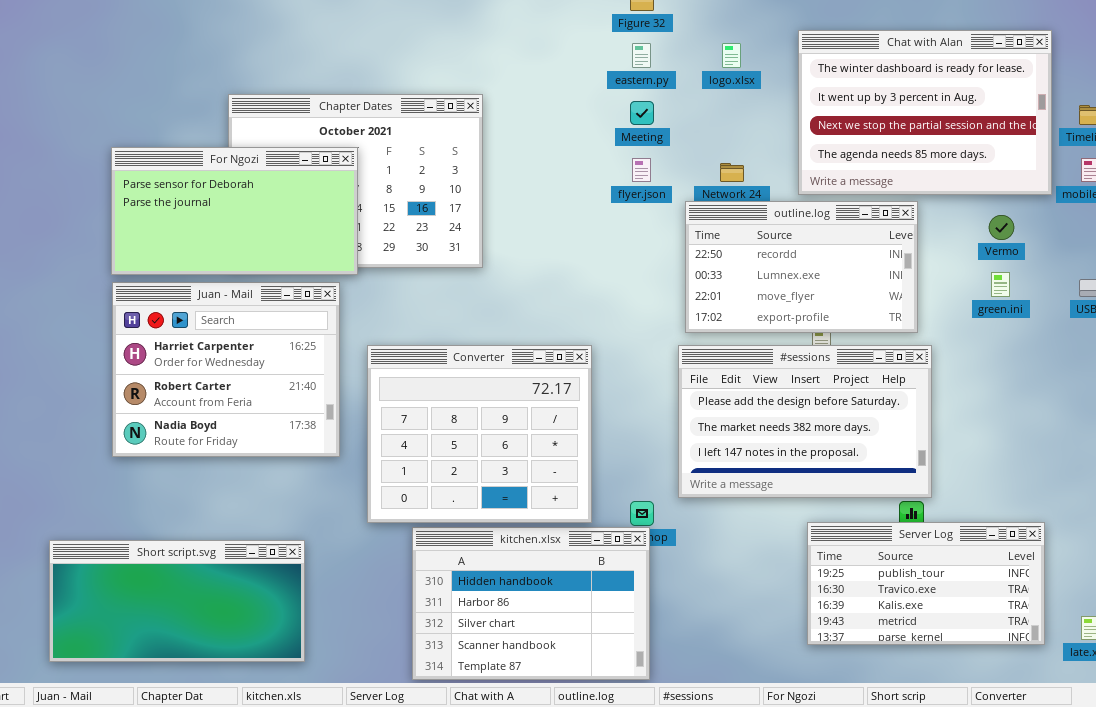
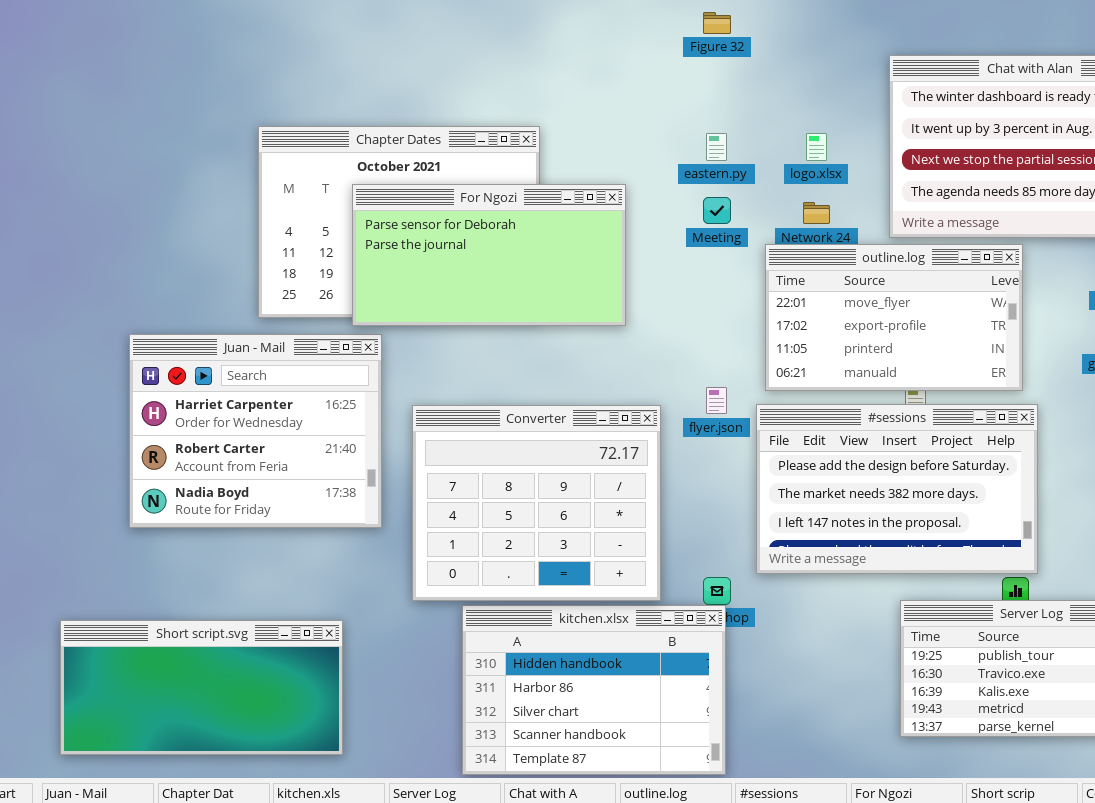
eastern.py: [632,43,651,68] -> [706,133,727,161], moved
logo.xlsx: [722,43,741,68] -> [806,133,827,161], moved
Meeting: [630,101,654,125] -> [703,197,731,224], moved
For Ngozi: [111,147,358,275] -> [352,184,626,326], moved
flyer.json: [632,158,651,182] -> [706,387,727,414], moved
outline.log: [685,201,918,333] -> [765,244,1023,391], scrolled down 2 rows

